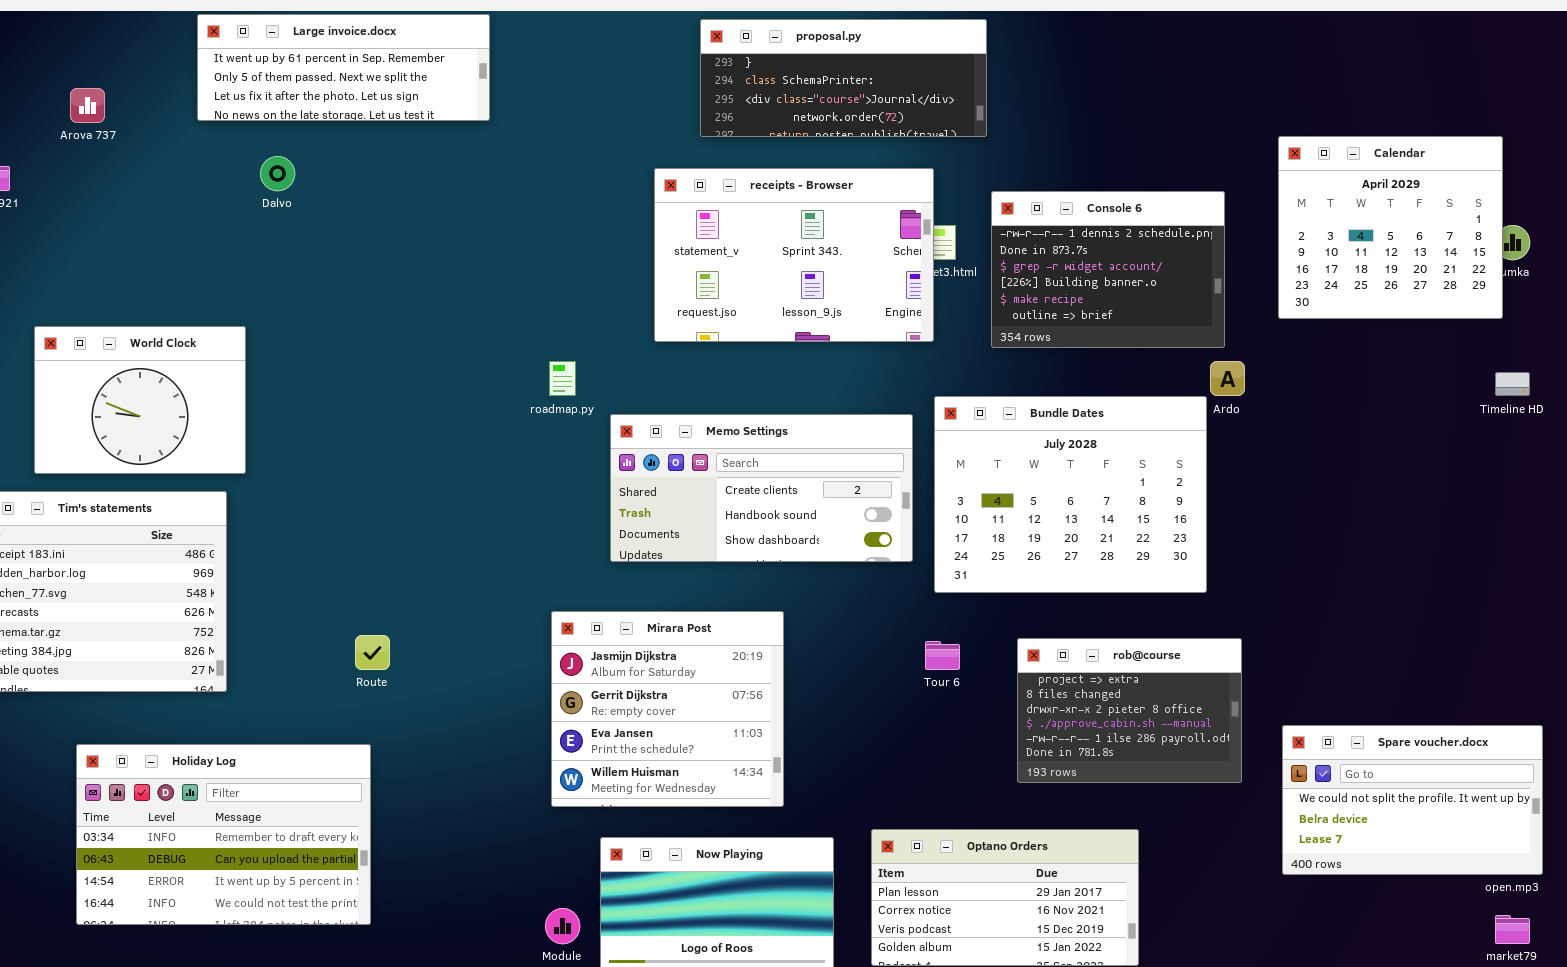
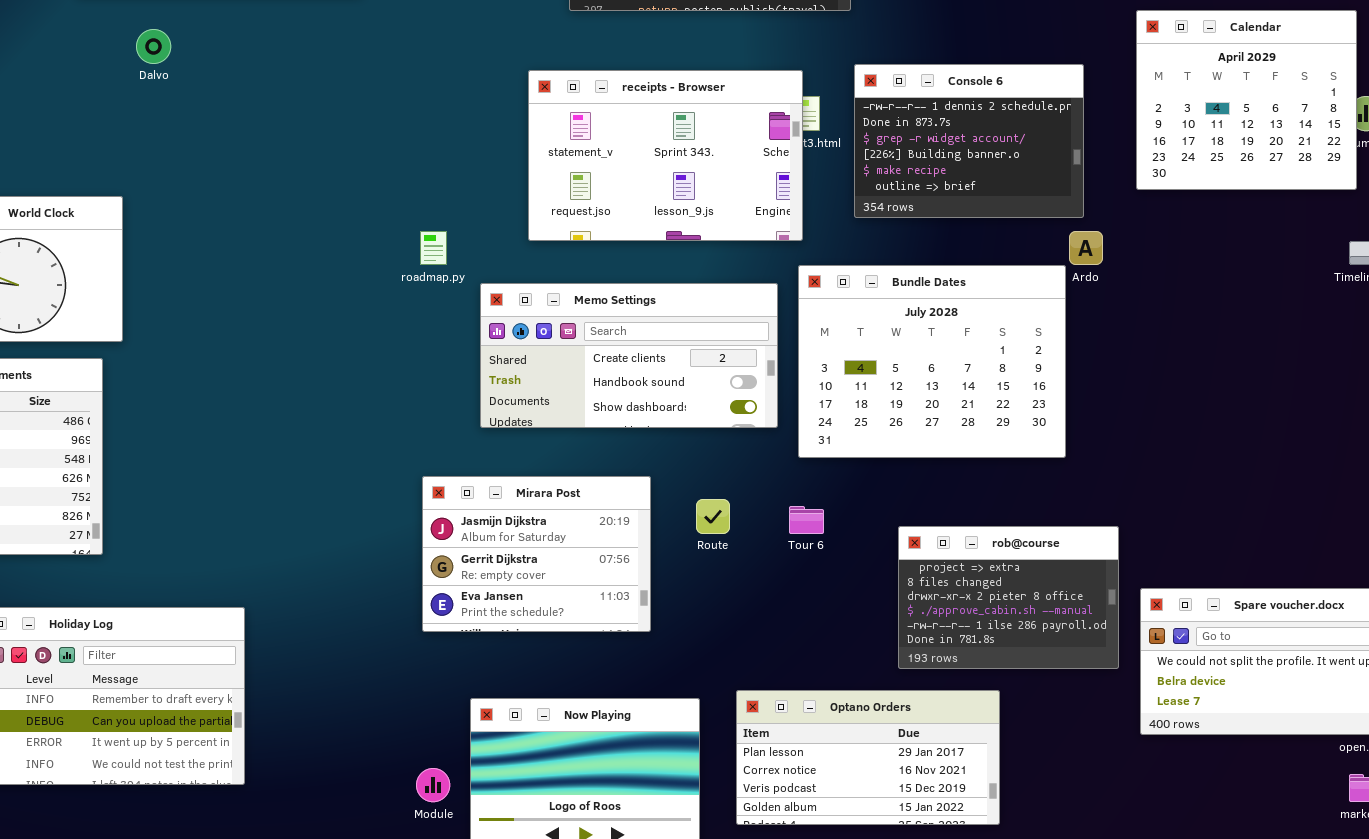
receipts - Browser: [654,168,934,342] -> [528,70,803,241], moved
Mirara Post: [551,611,784,807] -> [422,476,651,632], resized
Route: [355,635,390,670] -> [696,499,730,534], moved
rob@course: [1017,638,1242,783] -> [898,526,1119,669], moved

